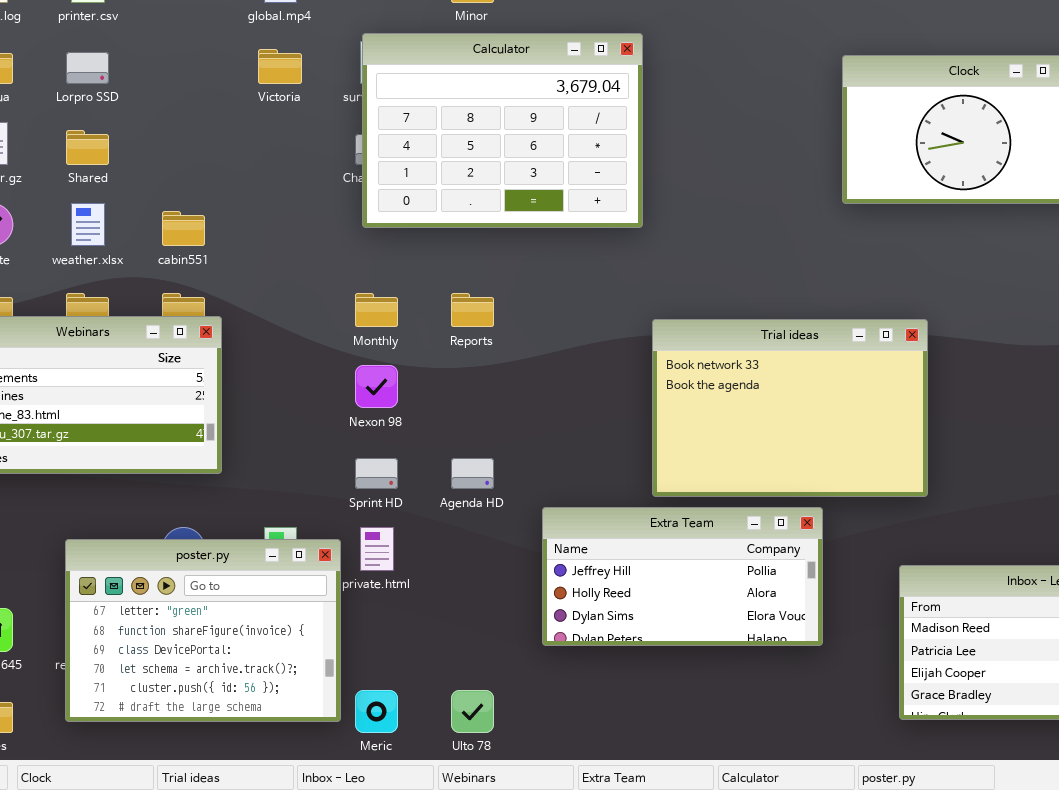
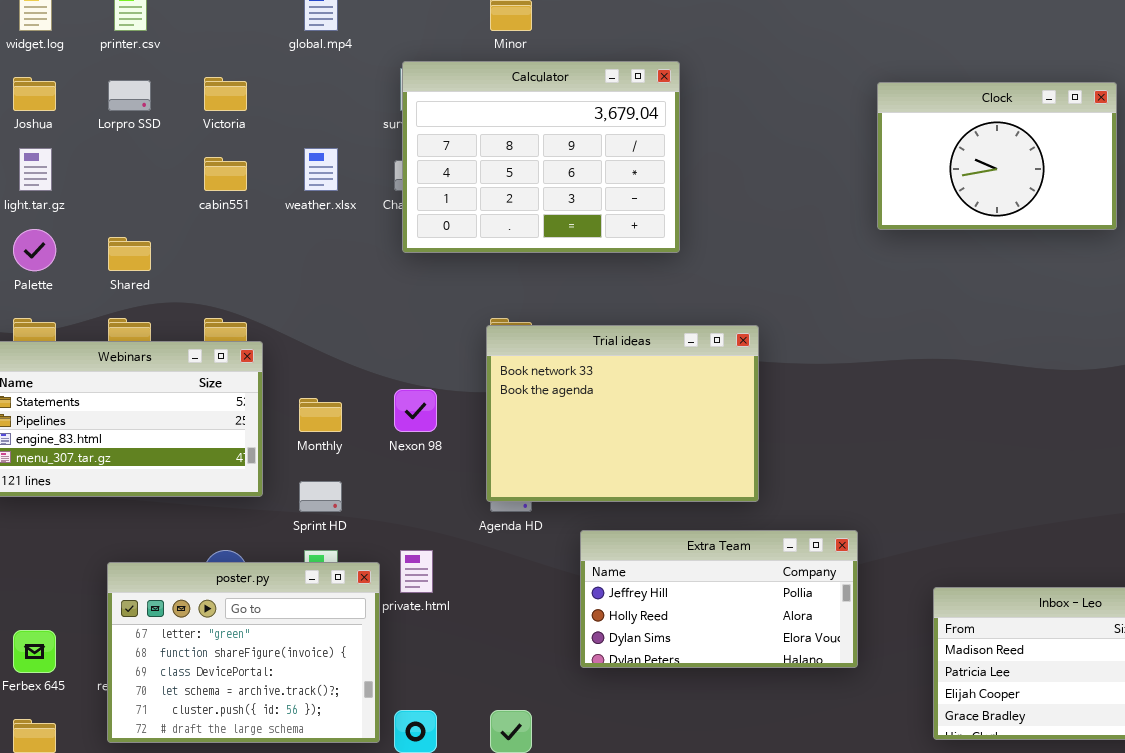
Victoria: [258,49,302,84] -> [204,77,247,111], moved
Shared: [66,130,109,165] -> [108,237,151,271], moved
weather.xlsx: [71,203,105,246] -> [304,148,338,191], moved
cabin551: [162,211,205,246] -> [204,157,247,191], moved
Monthly: [355,293,398,327] -> [299,398,342,432], moved
Trial ideas: [652,319,928,497] -> [486,325,759,502], moved
Sprint HD: [355,458,398,489] -> [299,481,342,512], moved

